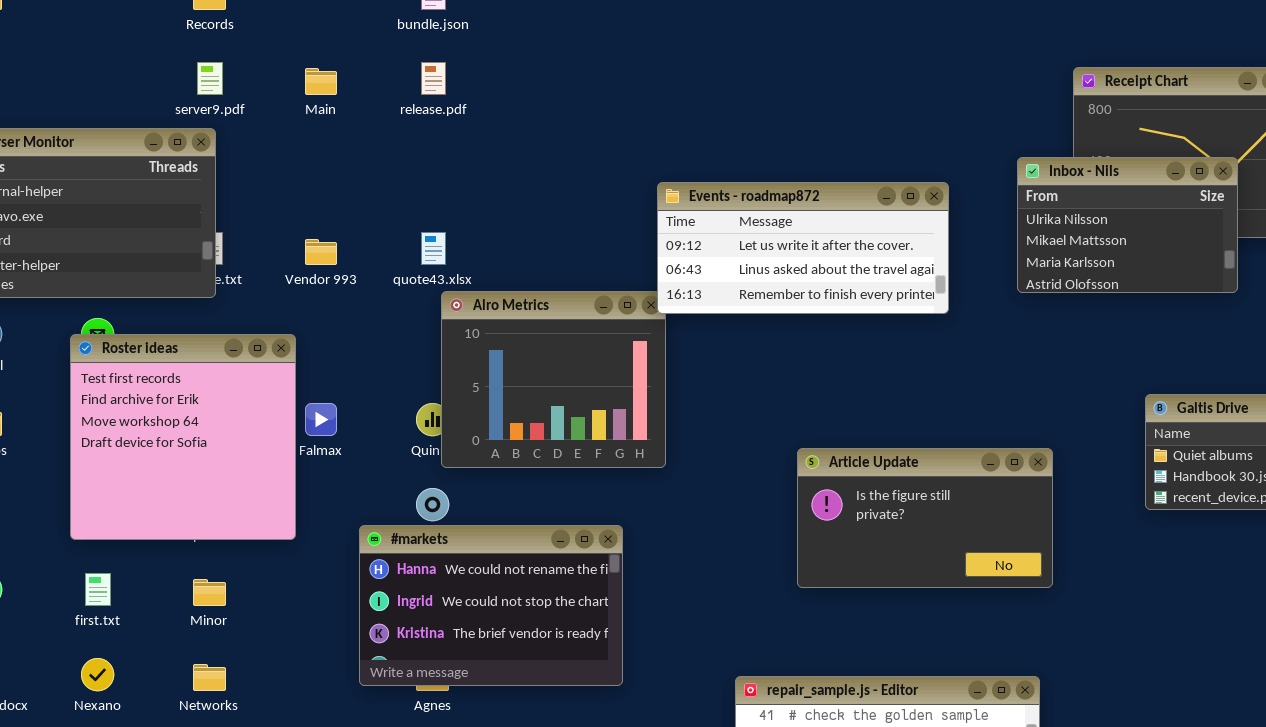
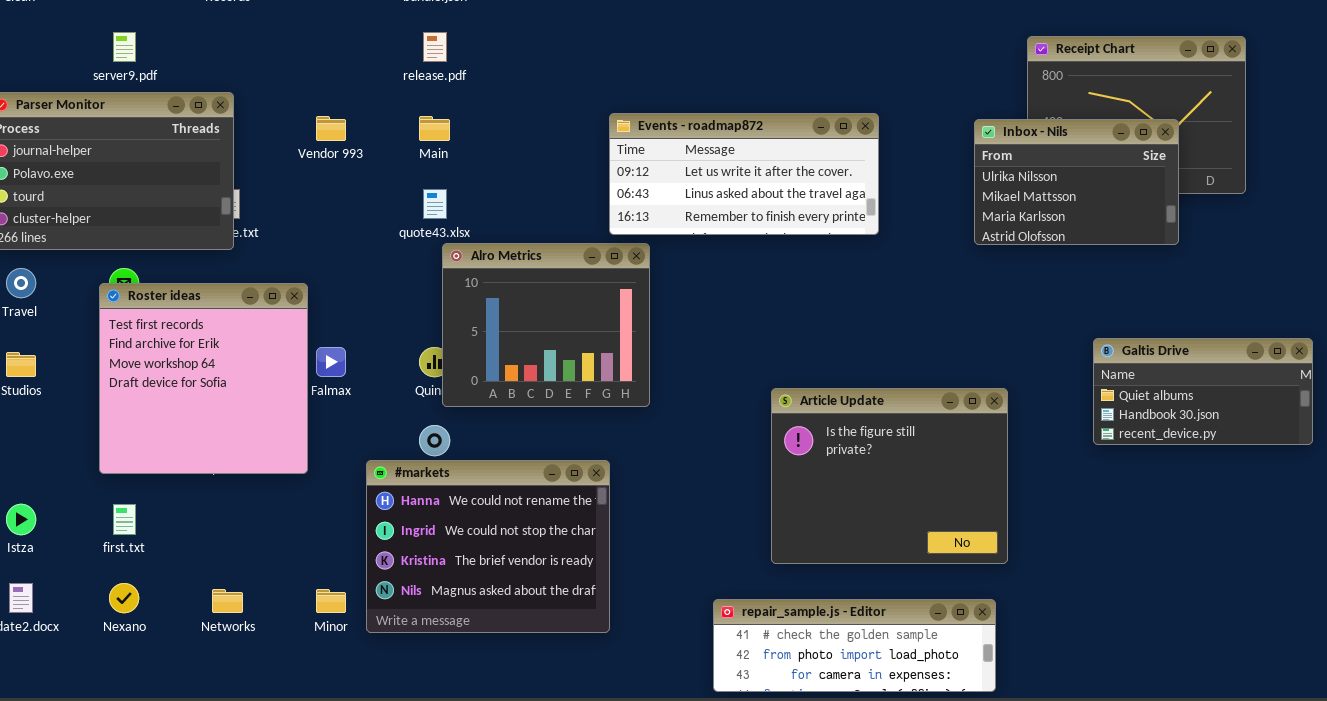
server9.pdf: [197,62,223,95] -> [113,32,136,62], moved
Main: [305,68,337,95] -> [419,116,450,141], moved
Events - roadmap872: [657,182,949,314] -> [609,113,879,235], moved
Vendor 993: [305,239,337,265] -> [316,116,346,141], moved
Article Update: [797,448,1053,588] -> [771,388,1008,564], resized
#markets: [359,525,623,686] -> [366,460,610,633], resized
Minor: [193,579,226,606] -> [316,589,346,613], moved

